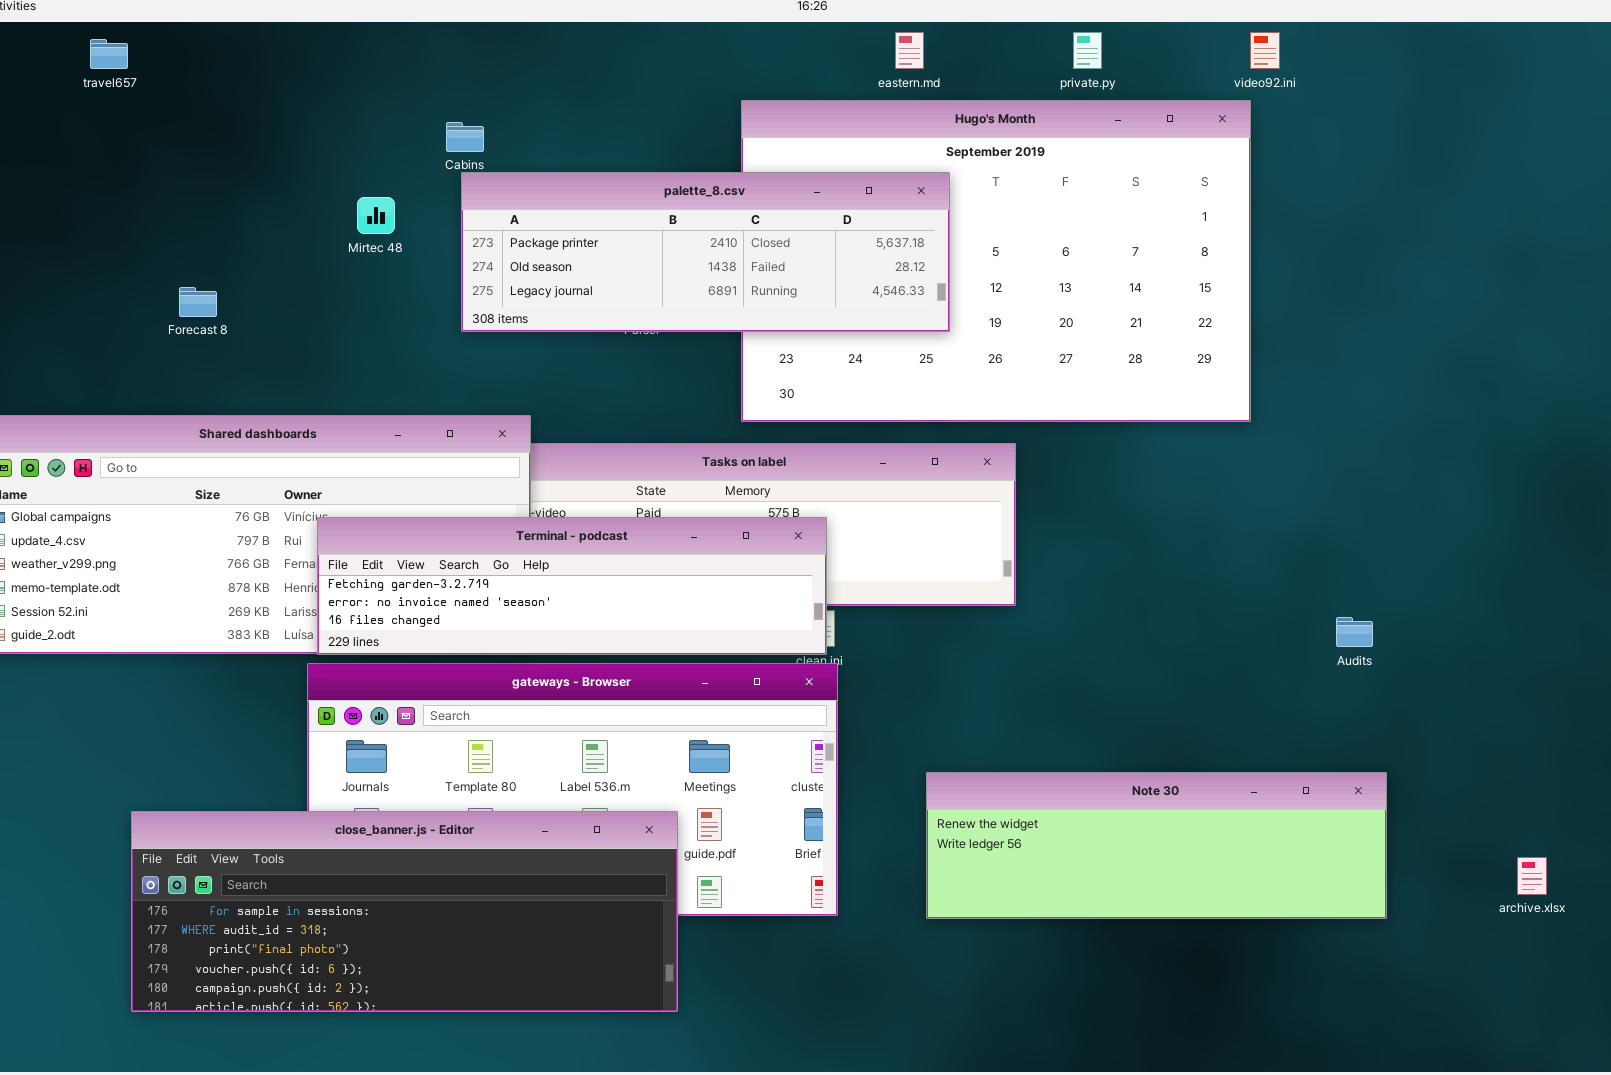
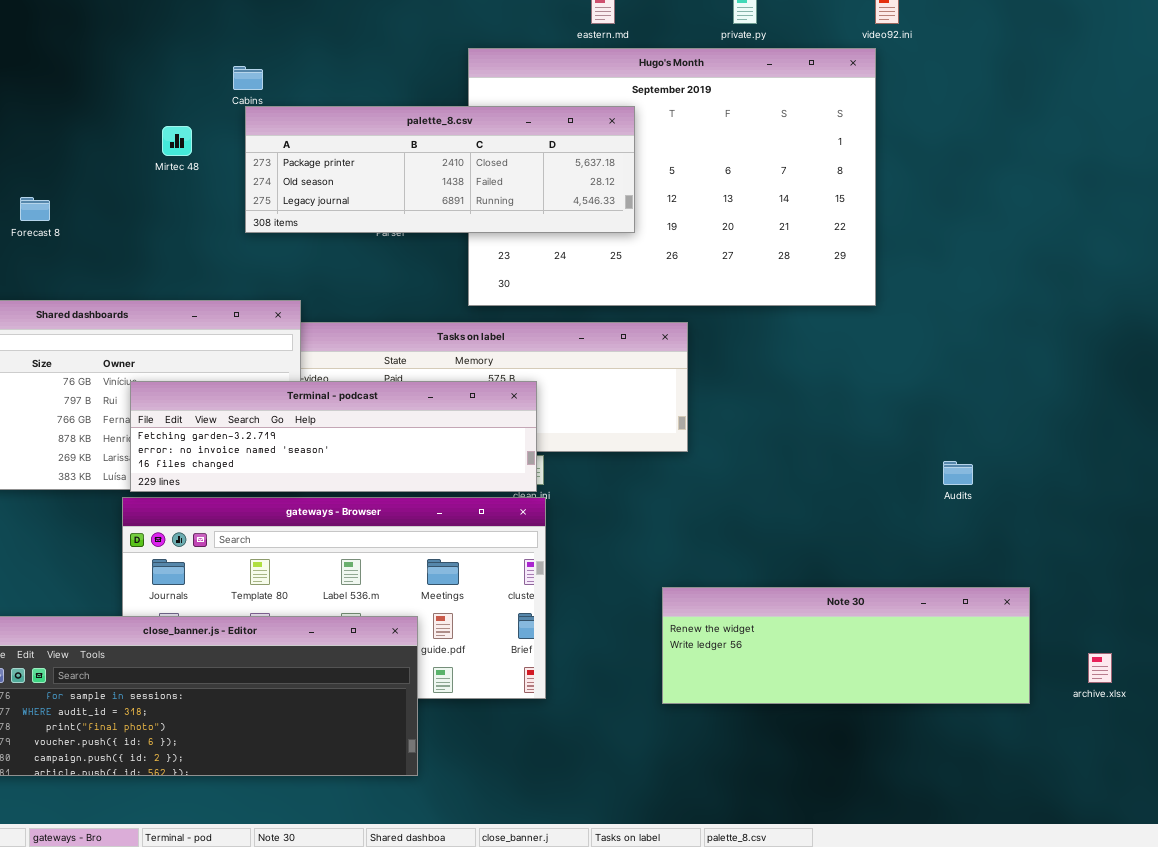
Note 30: [926,772,1387,919] -> [662,587,1030,704], moved

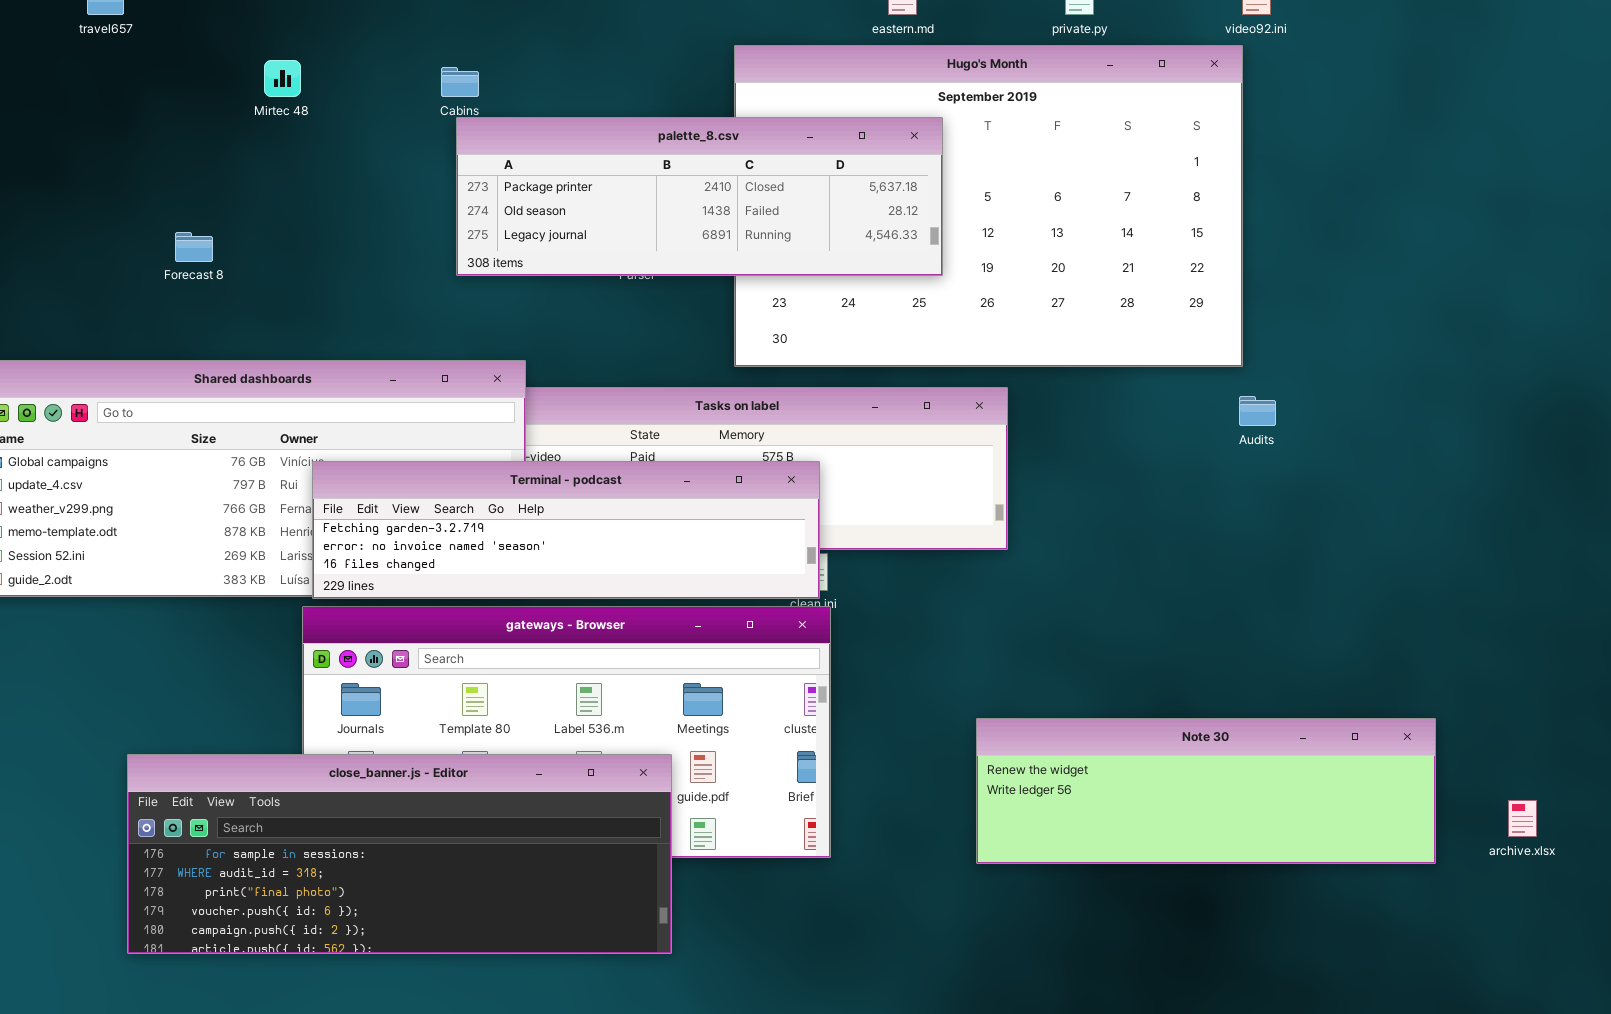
Mirtec 48: [162,126,192,156] -> [264,60,301,97], moved
Audits: [943,461,973,485] -> [1239,396,1276,426], moved

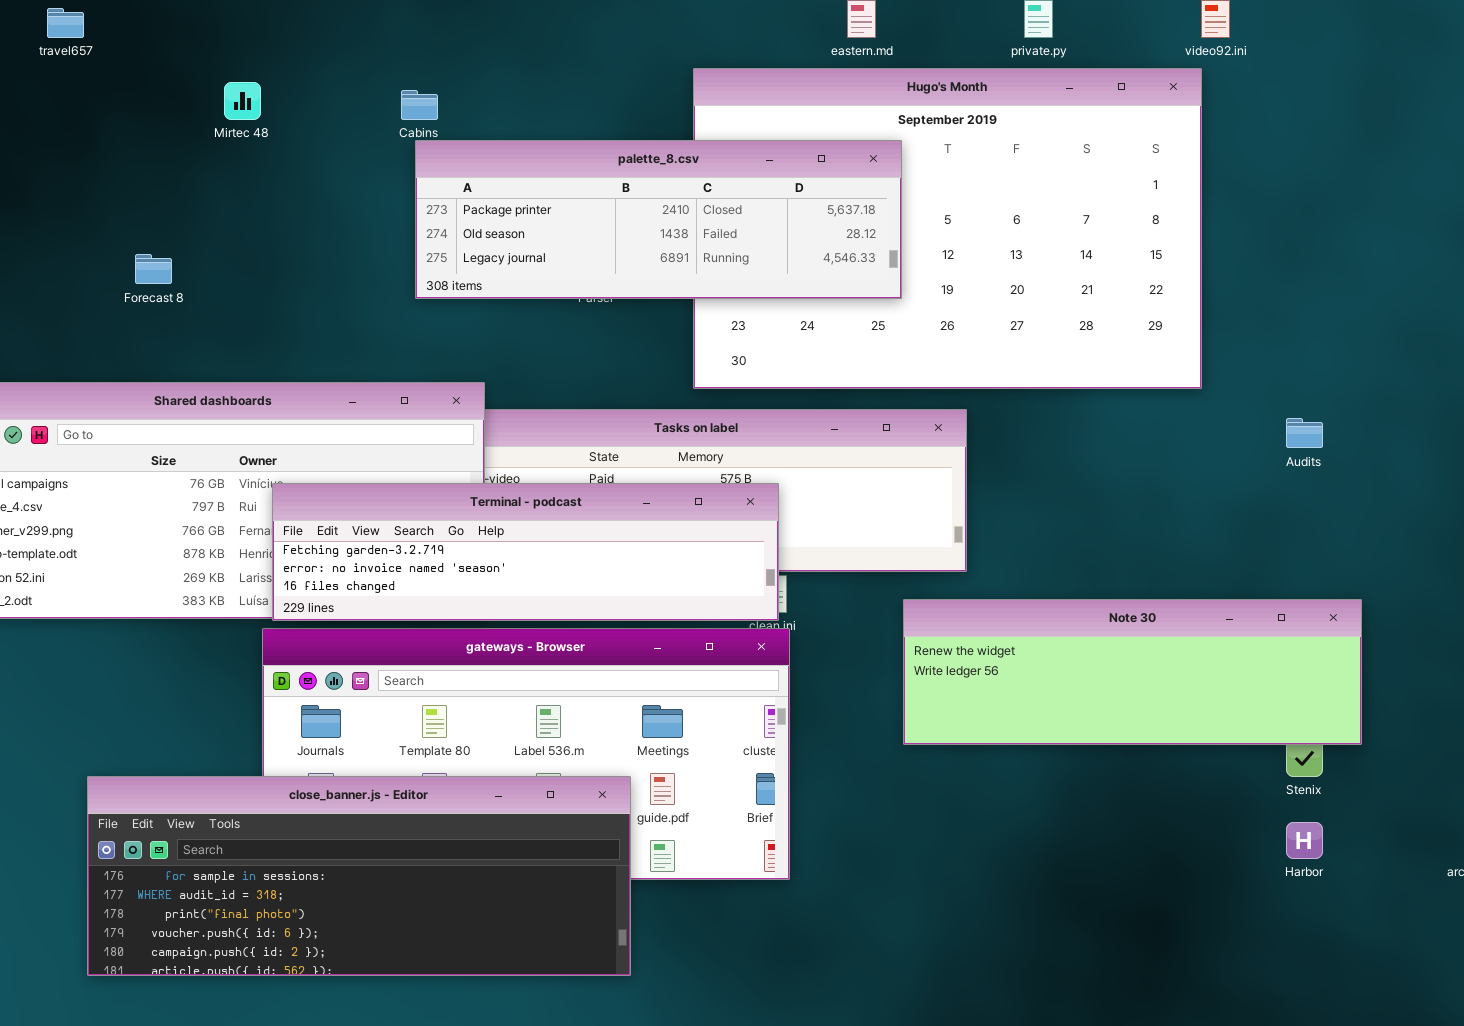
Audits: [1239,396,1276,426] -> [1286,418,1323,448], moved
Note 30: [976,718,1436,864] -> [903,599,1362,745], moved

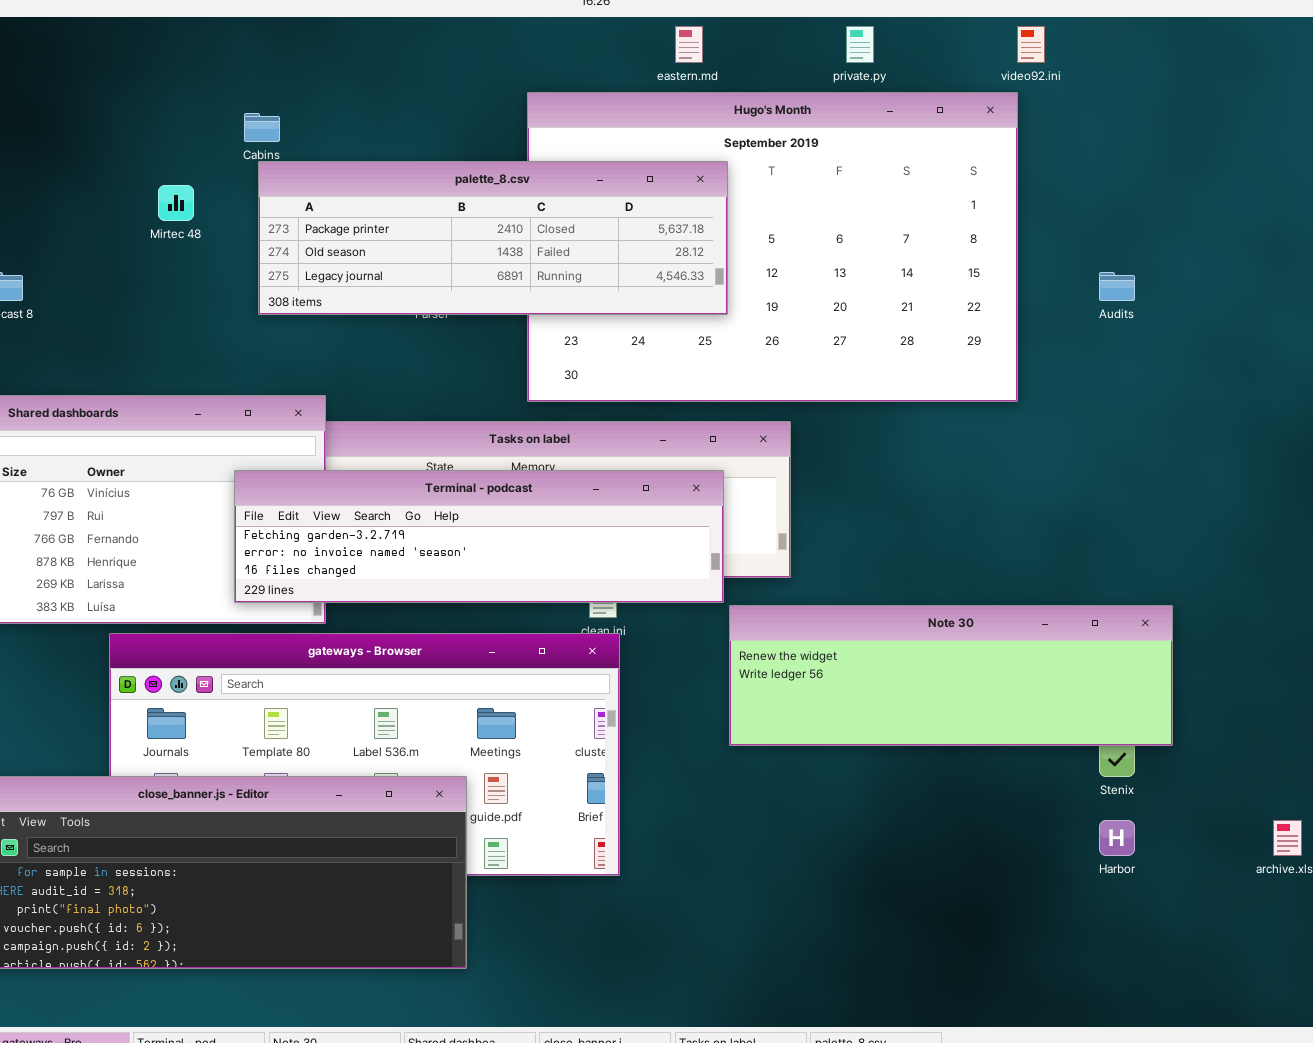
Mirtec 48: [224,82,261,120] -> [158,185,194,221], moved
Audits: [1286,418,1323,448] -> [1099,272,1135,301], moved
Terminal - podcast: [272,483,779,621] -> [234,470,724,603], moved

